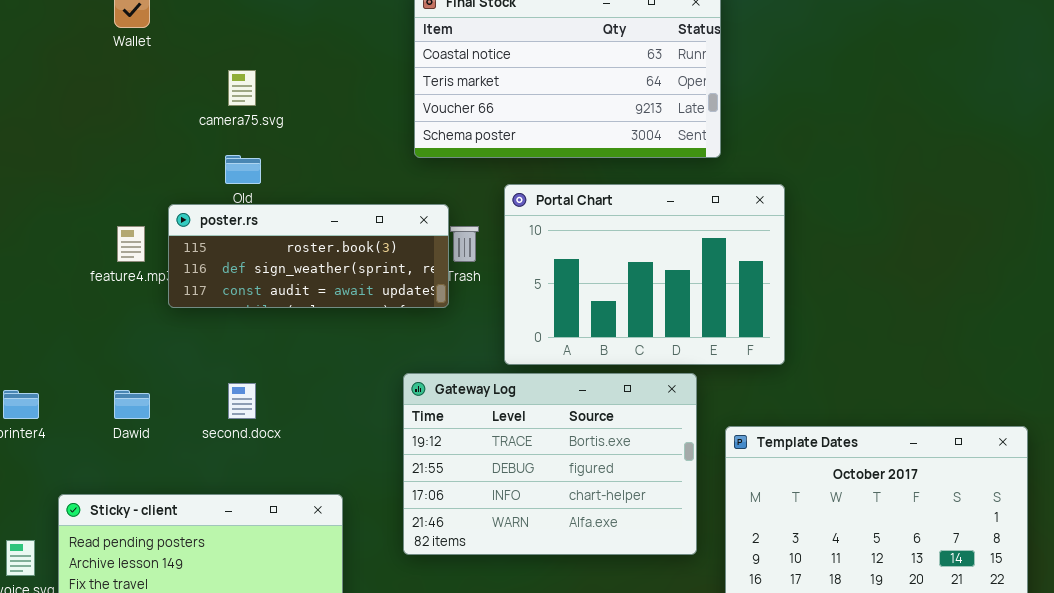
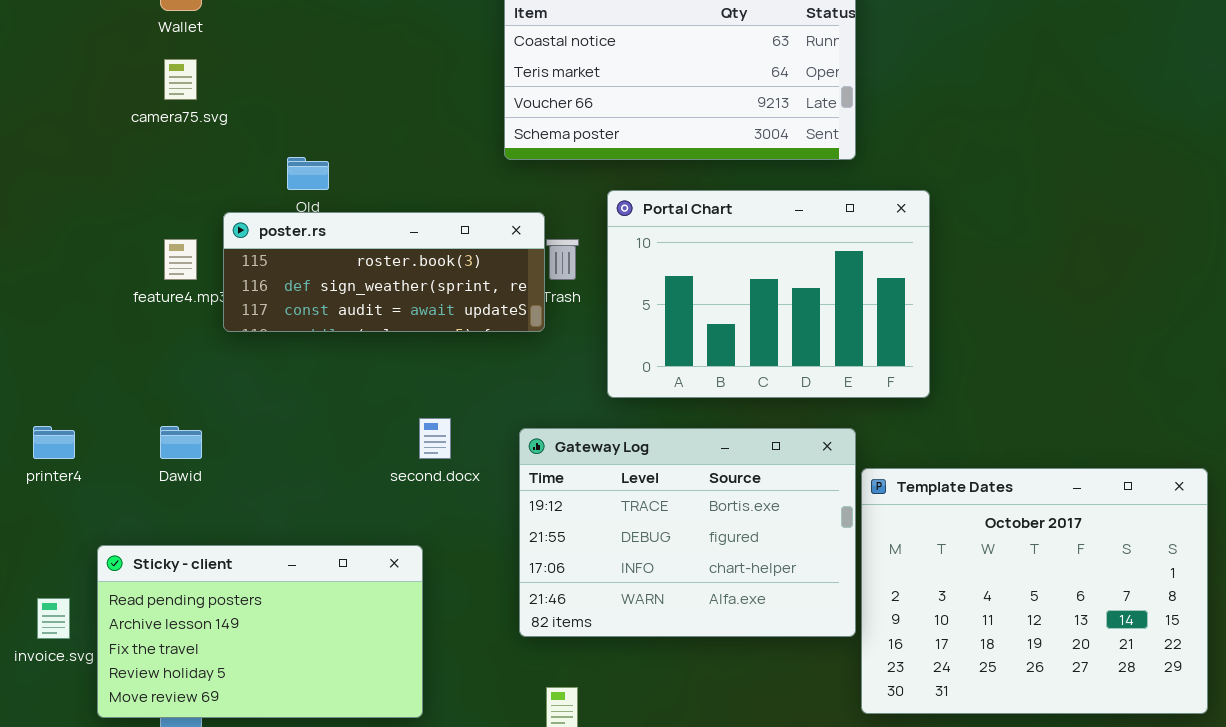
camera75.svg: [228,70,256,106] -> [164,59,197,100], moved
Gateway Log: [403,373,697,555] -> [519,428,856,637], moved
second.docx: [228,383,256,419] -> [419,418,451,459], moved

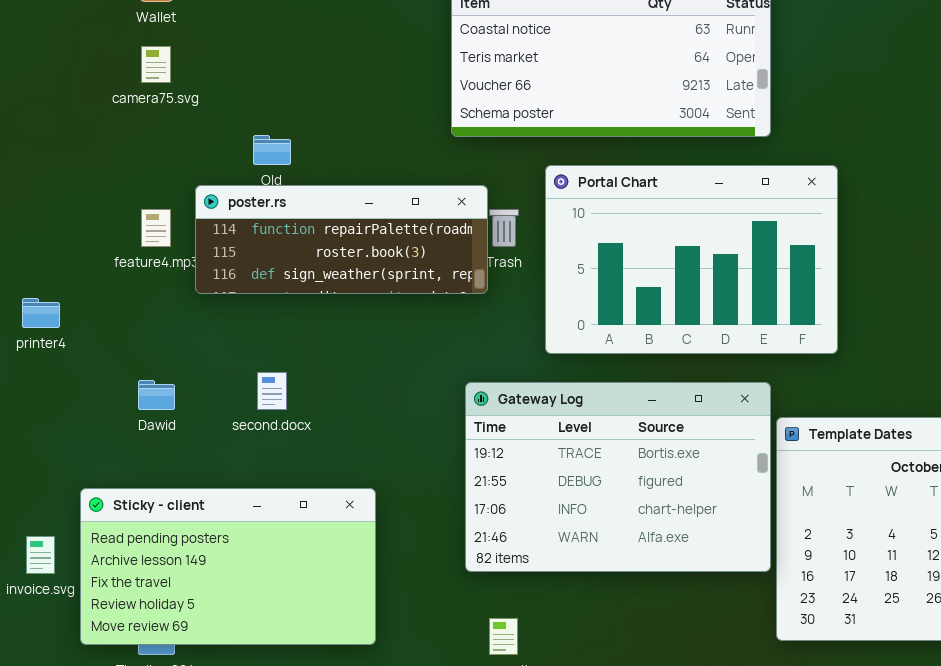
poster.rs: [223,212,545,332] -> [195,185,488,294], scrolled up 1 row
second.docx: [419,418,451,459] -> [257,372,287,410], moved
printer4: [33,426,75,459] -> [22,298,60,328], moved

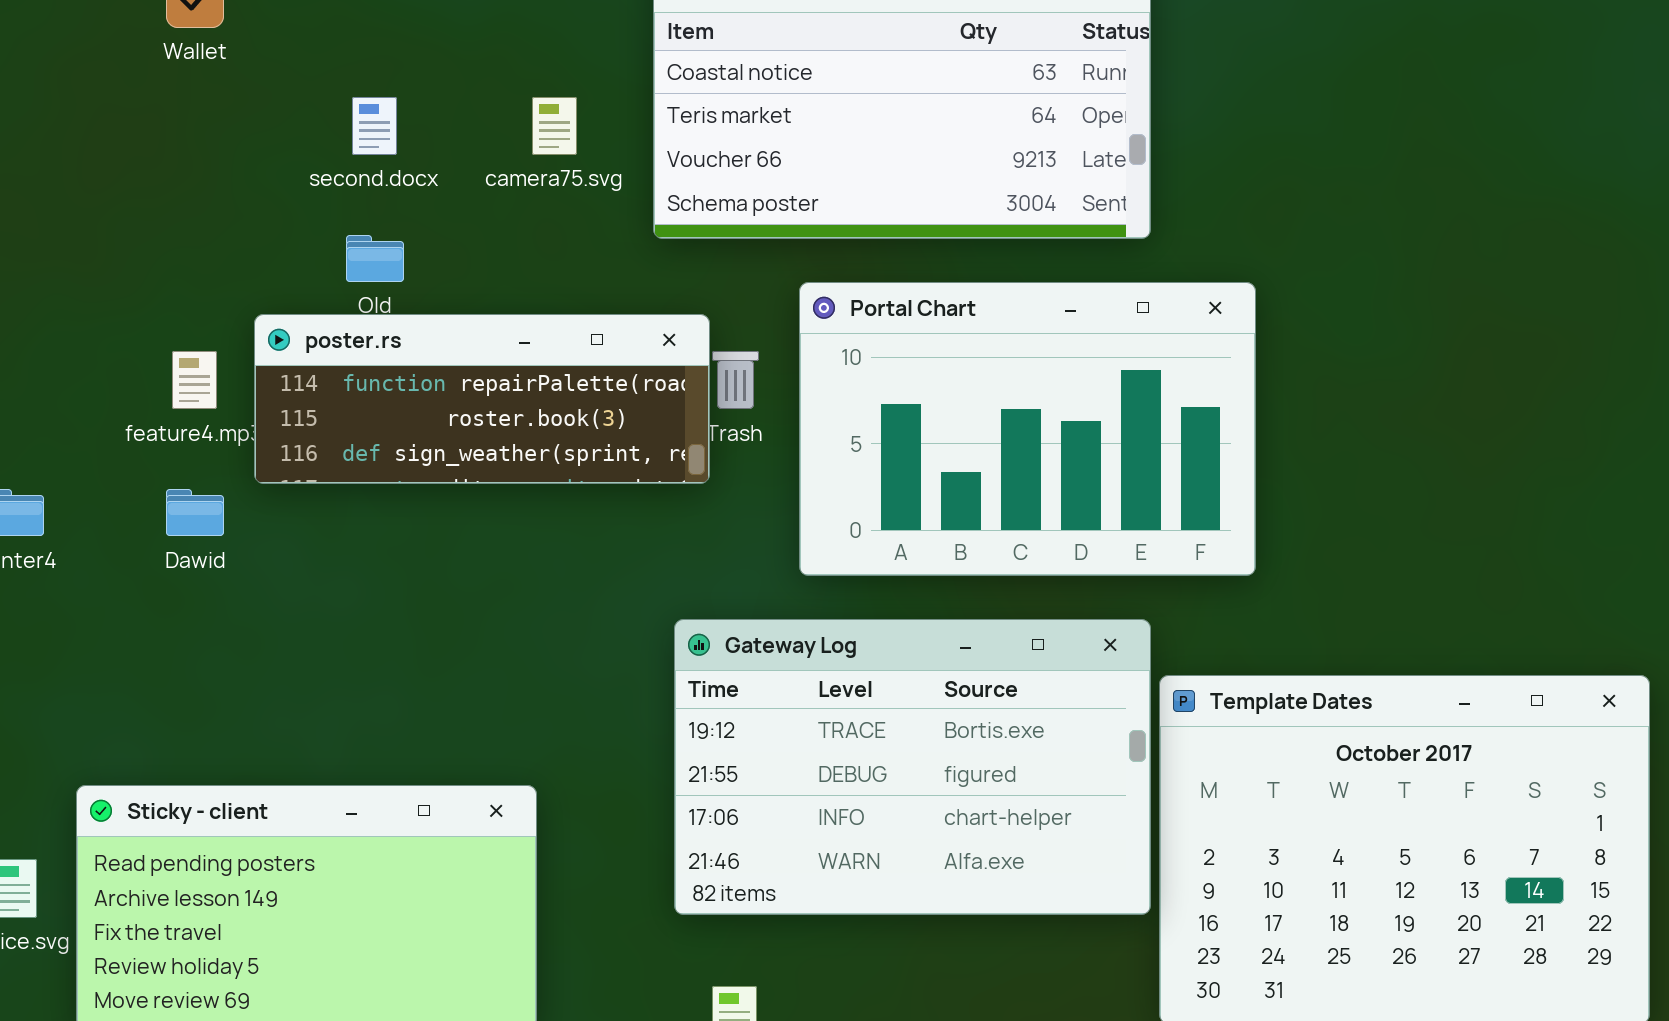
camera75.svg: [141,46,171,83] -> [532,97,577,155], moved
second.docx: [257,372,287,410] -> [352,97,397,155], moved
Dawid: [138,380,175,410] -> [166,489,224,536], moved

